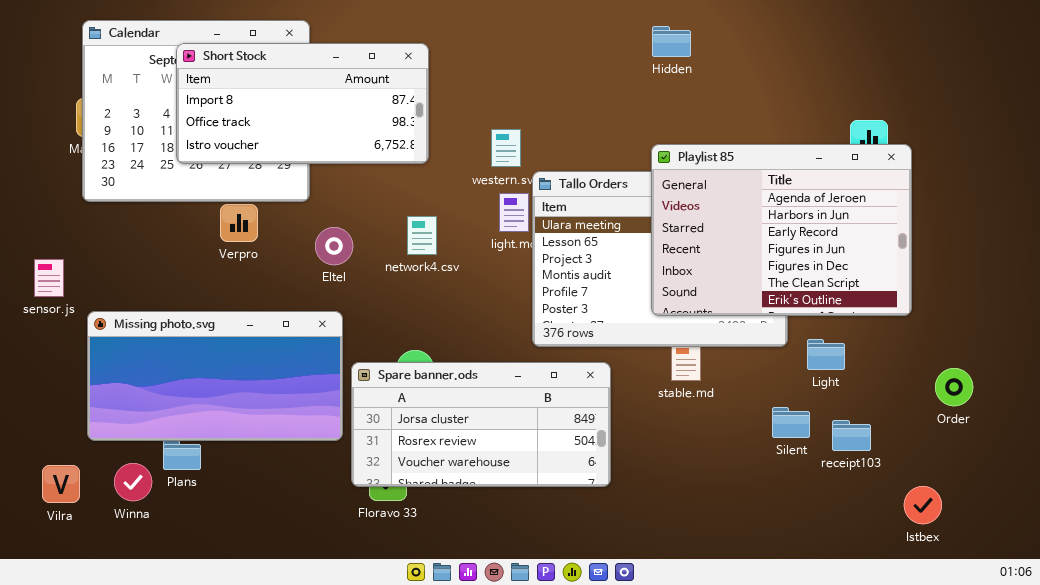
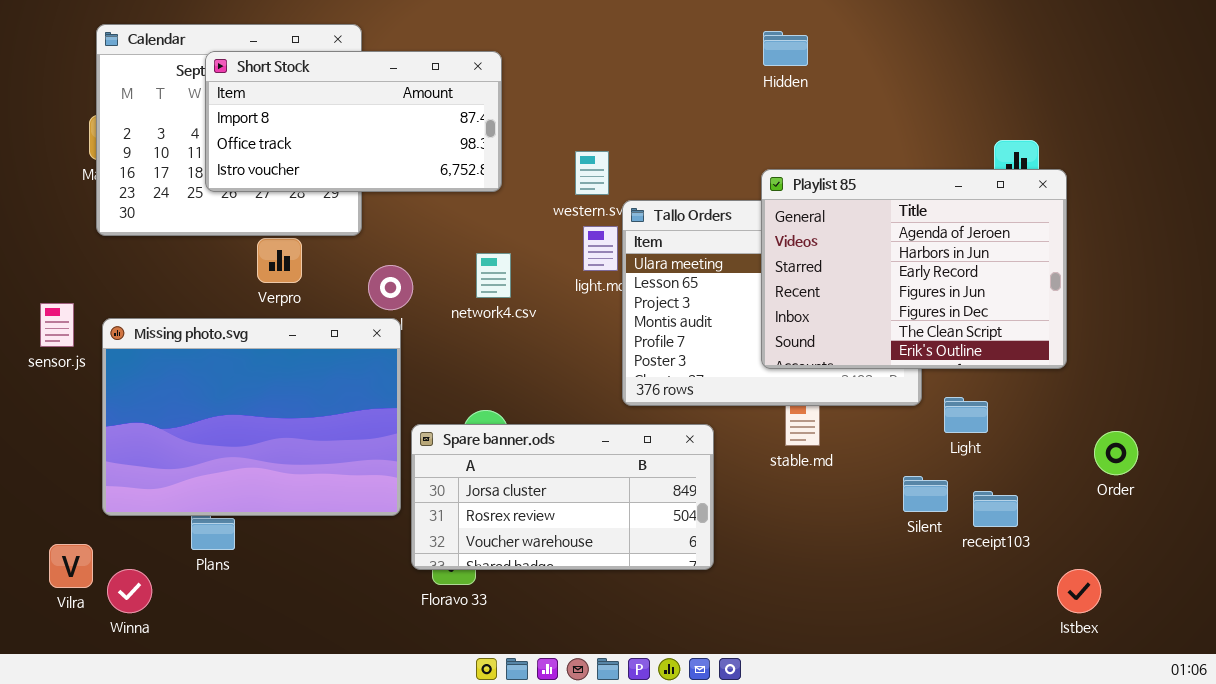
Missing photo.svg: [87,311,343,441] -> [102,318,401,516], resized
Winna: [114,463,152,501] -> [107,569,152,613], moved

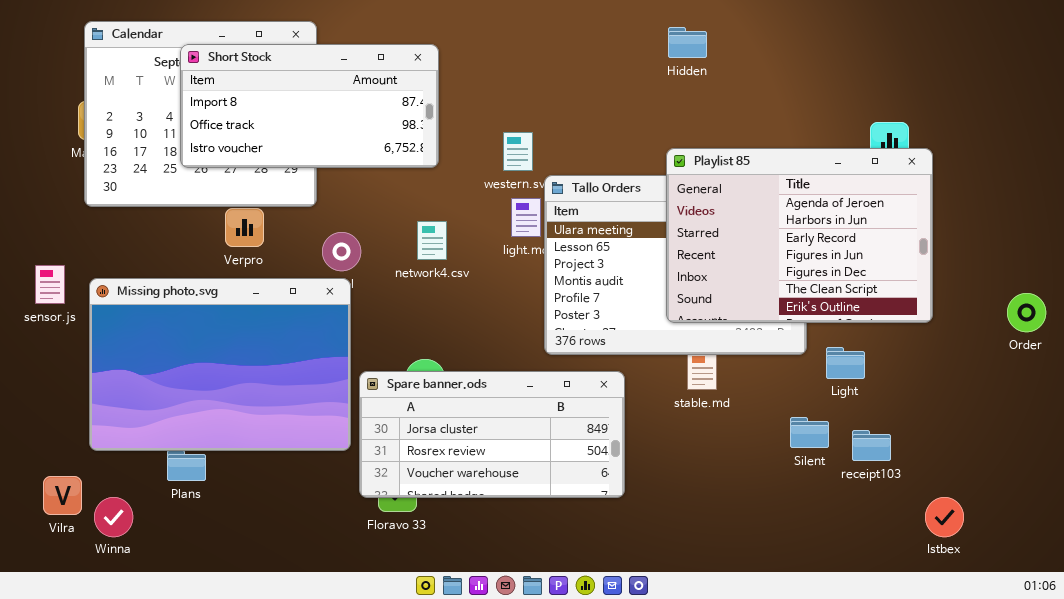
Order: [1094,431,1138,475] -> [1007,293,1046,332], moved

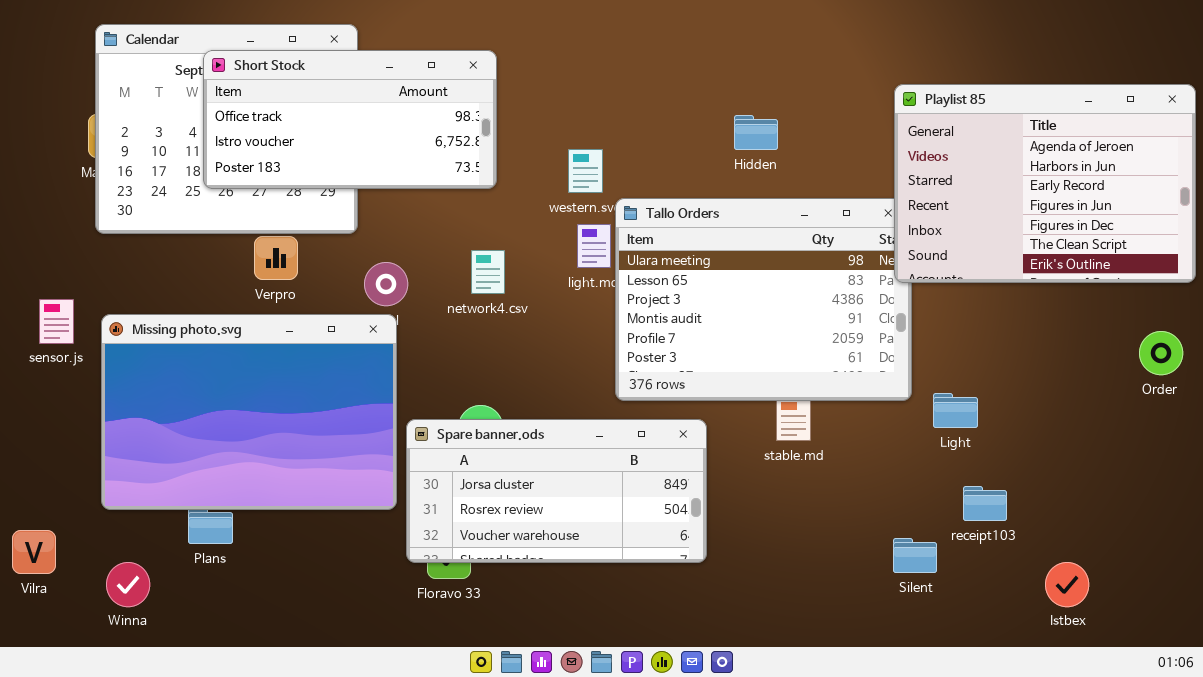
Hidden: [668,27,707,58] -> [734,115,778,150], moved
Short Stock: [180,44,439,168] -> [203,50,497,189], scrolled down 1 row
Playlist 85: [666,148,933,323] -> [894,84,1196,283], moved
Silent: [790,417,829,448] -> [893,538,937,573], moved
Vilra: [43,476,82,515] -> [12,530,56,574], moved

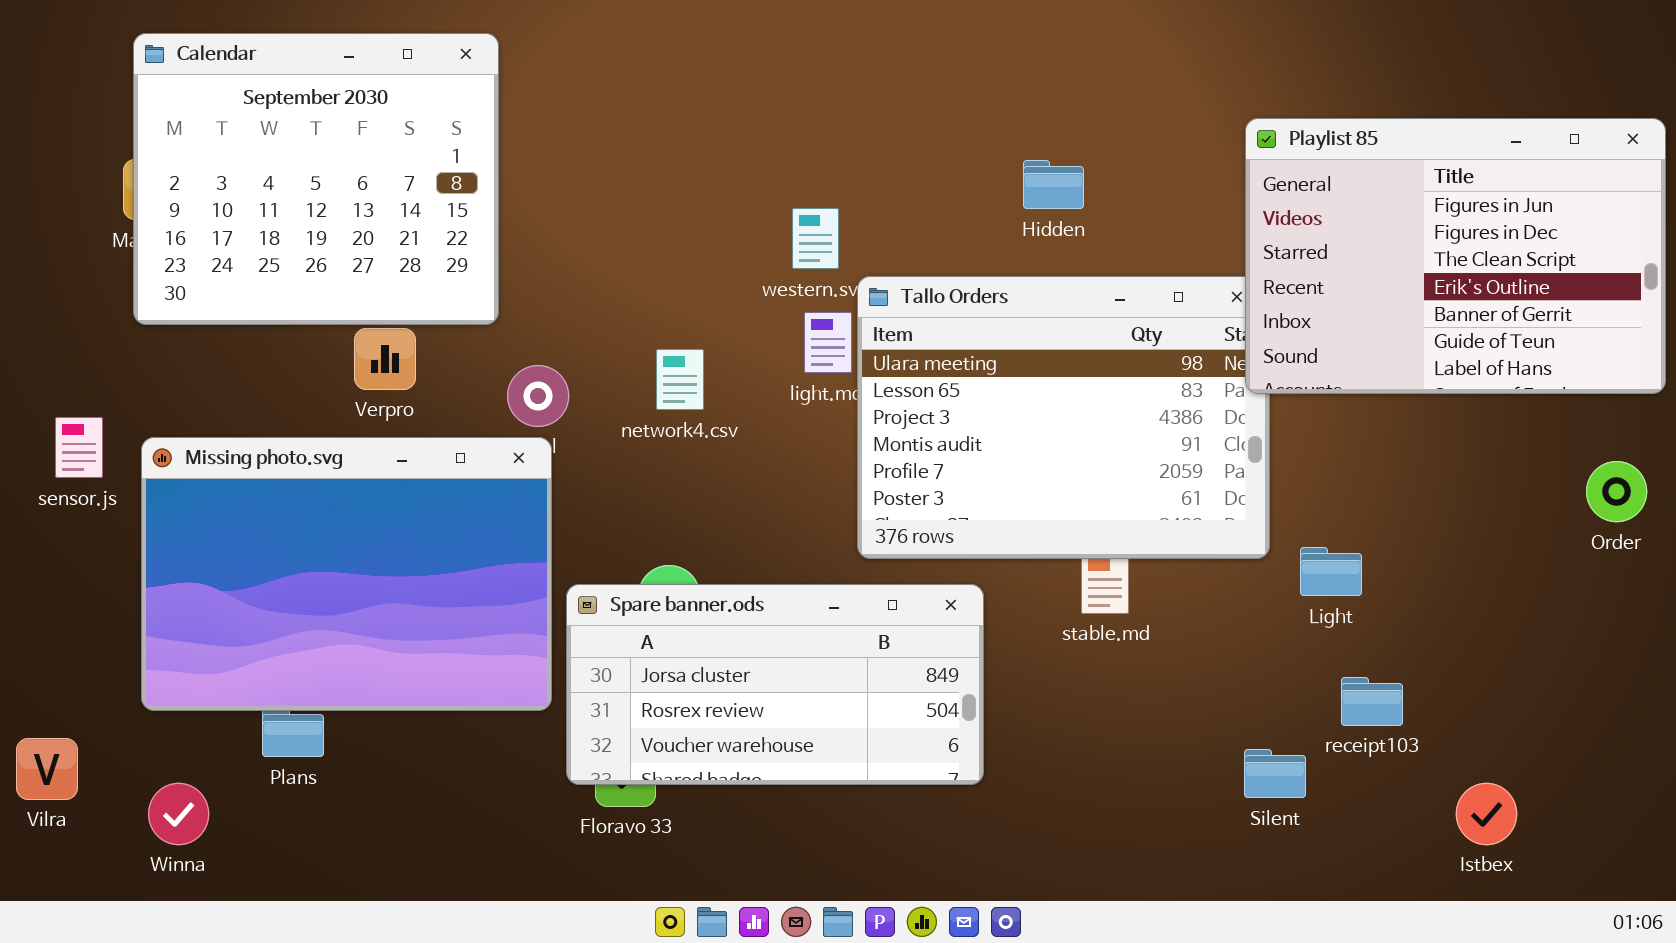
Short Stock: [203,50,497,189] -> none, closed
Playlist 85: [894,84,1196,283] -> [1245,118,1666,394], scrolled down 3 rows

